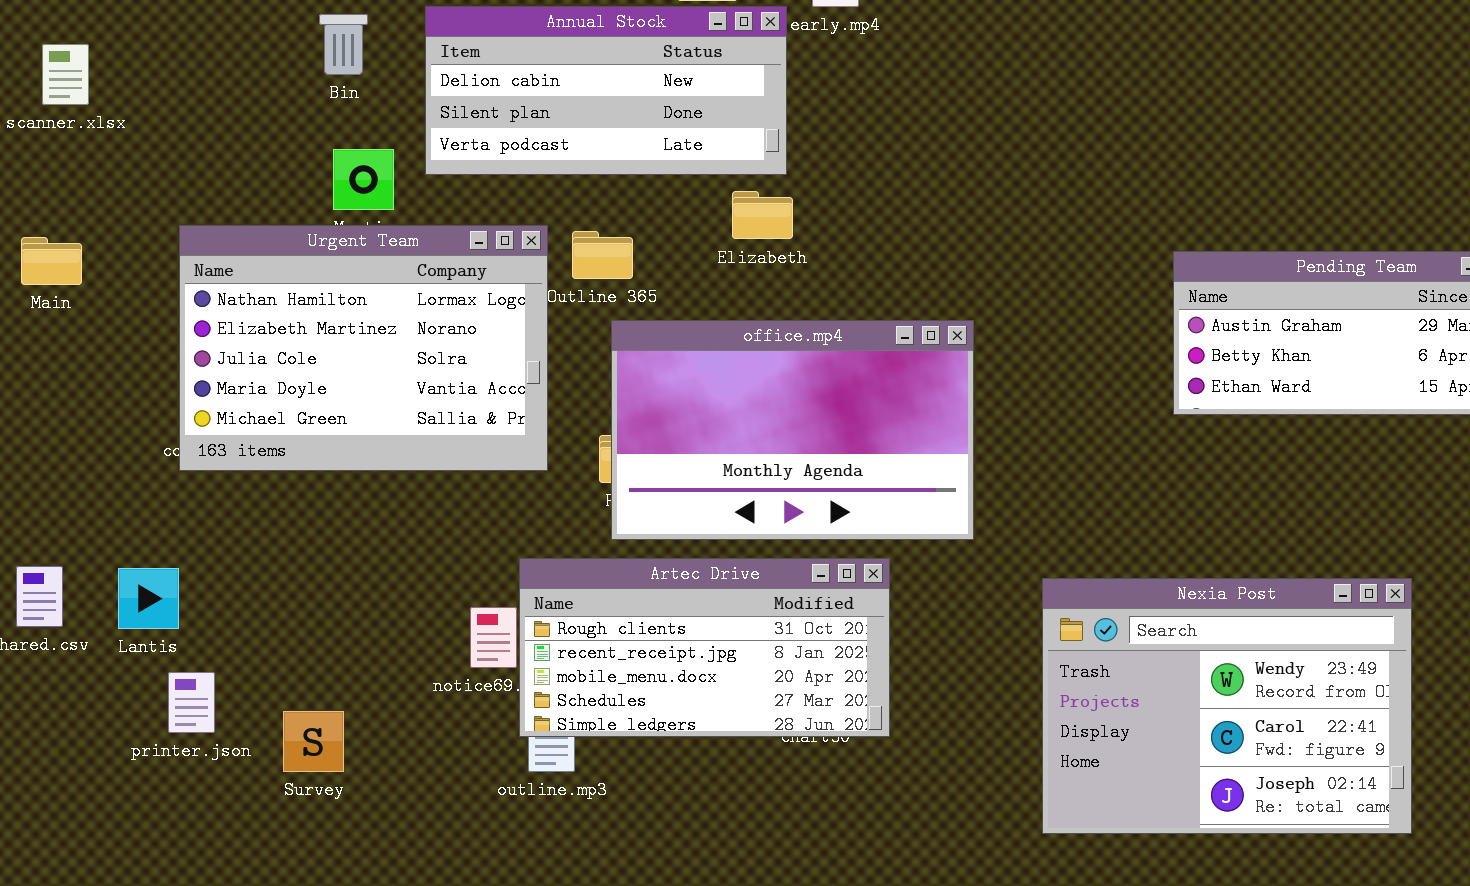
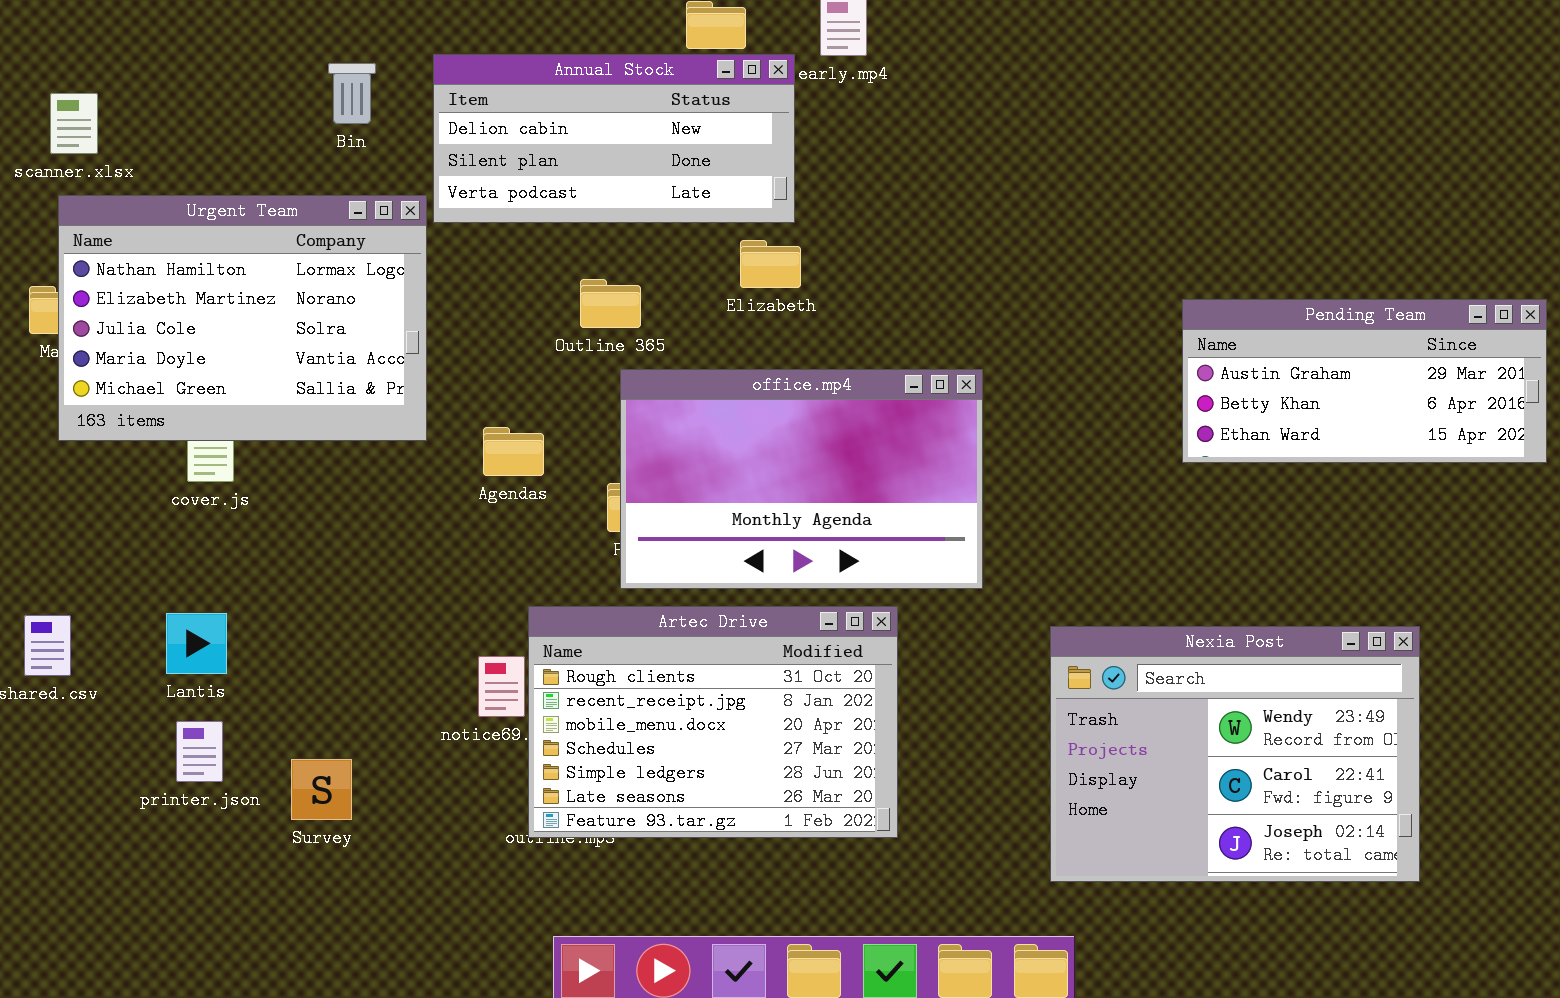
Urgent Team: [179,225,548,471] -> [58,195,427,441], moved
Artec Drive: [519,558,890,737] -> [528,606,898,838], resized
Lantis: [118,568,179,629] -> [166,613,227,674], moved

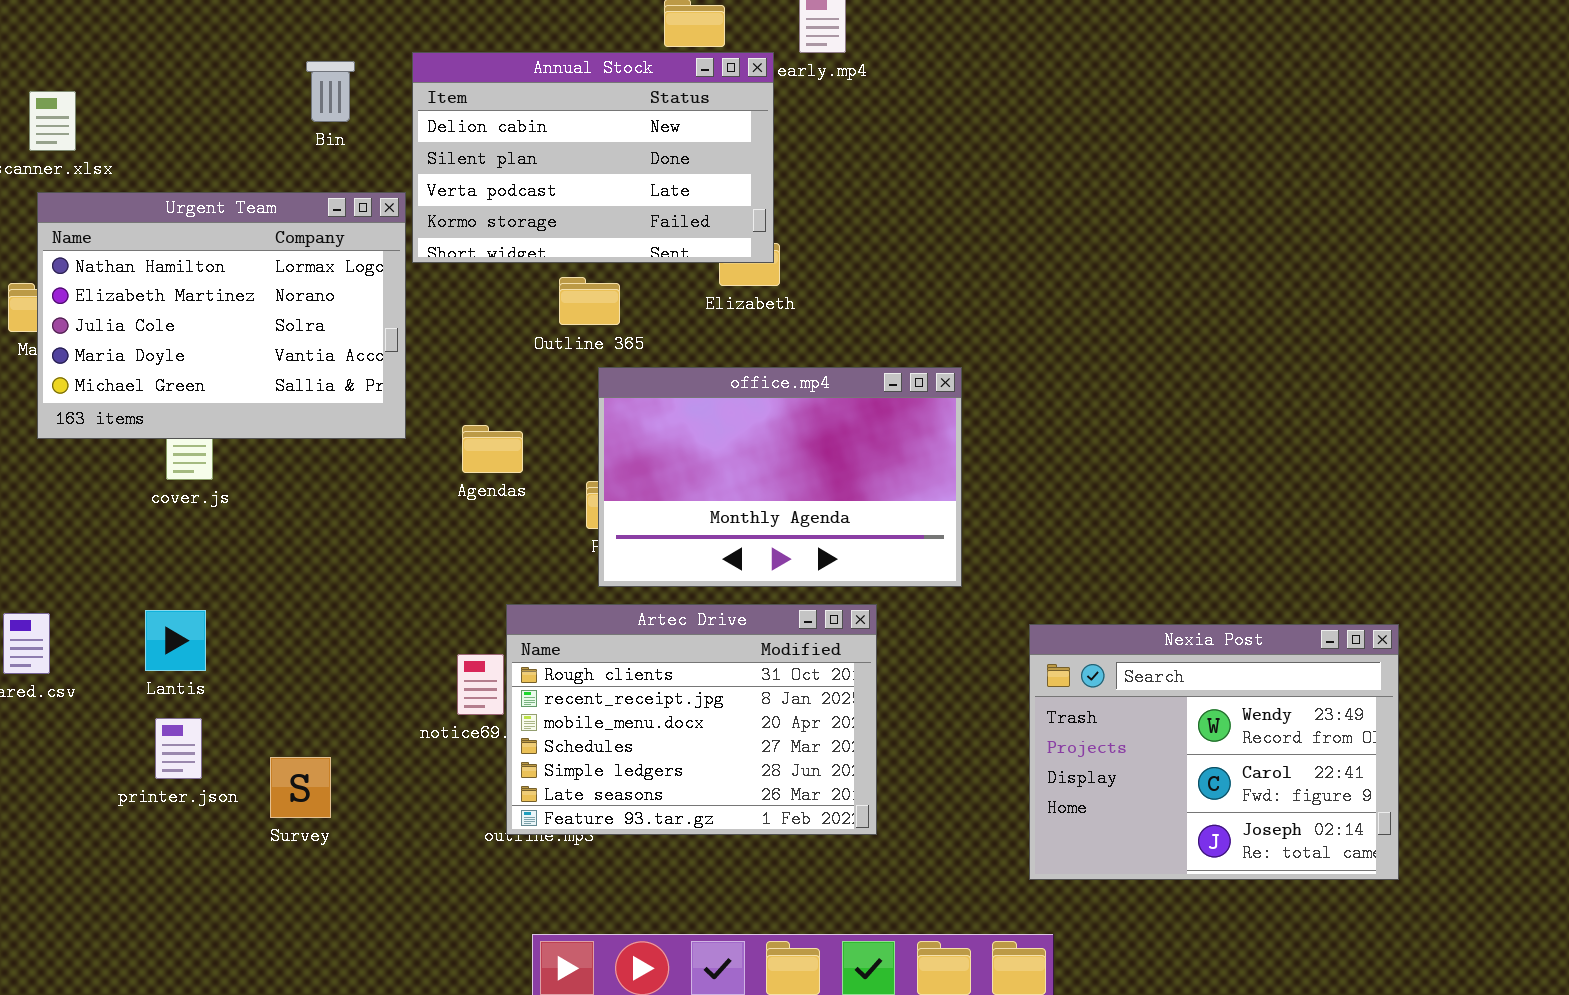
Annual Stock: [433,54,795,223] -> [412,52,774,263], resized
Pending Team: [1182,299,1547,463] -> none, closed

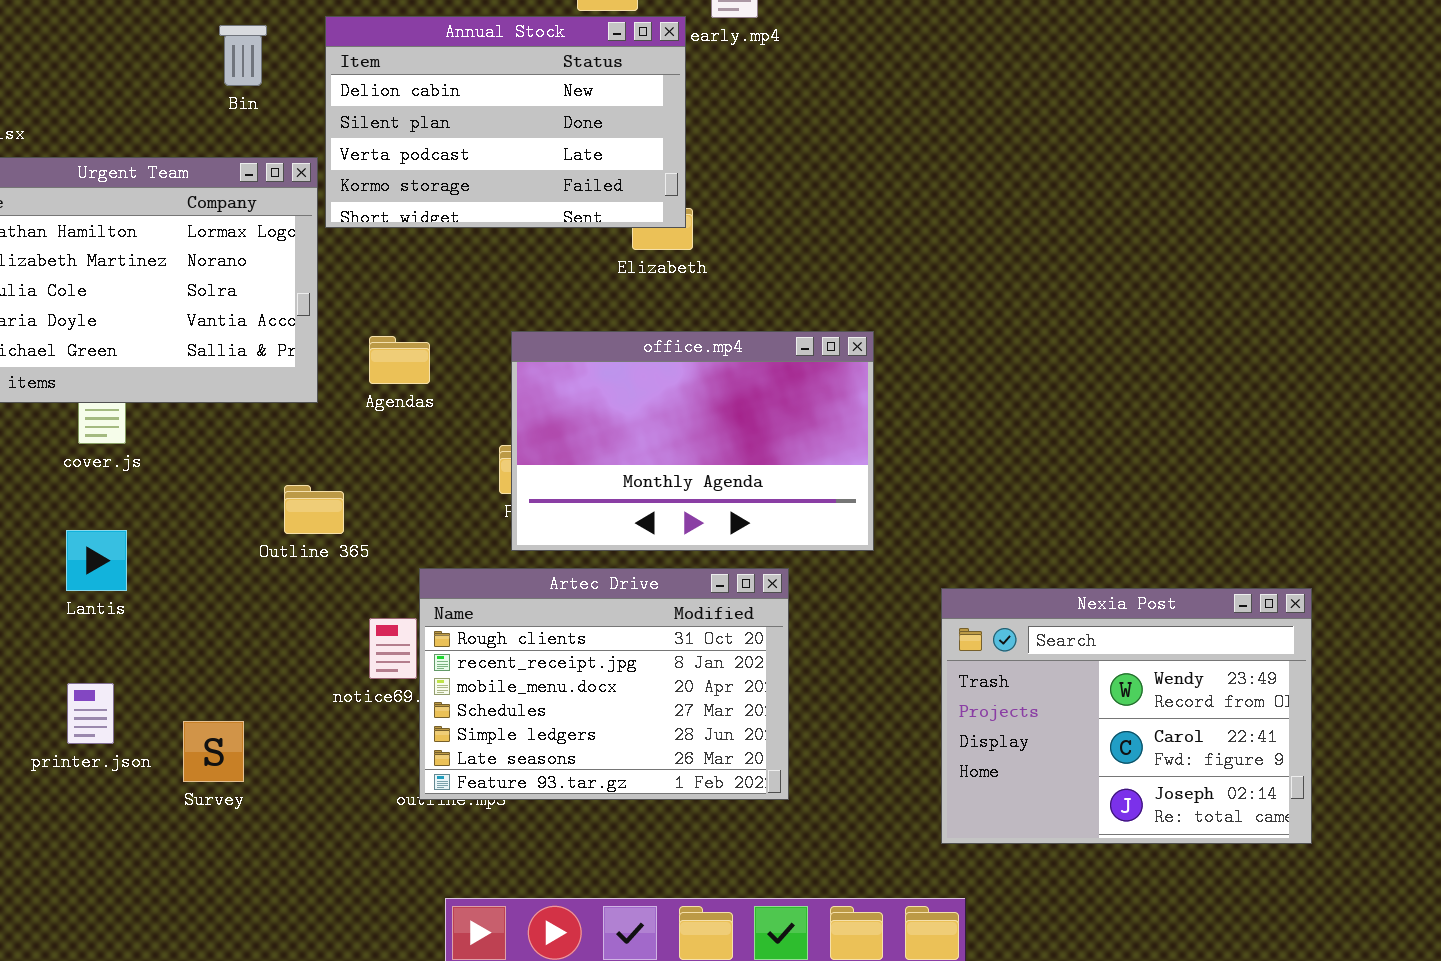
Outline 365: [559,277,620,325] -> [284,485,344,534], moved
Agendas: [462,425,523,473] -> [369,336,430,384], moved
Lantis: [145,610,206,671] -> [66,530,127,591], moved

